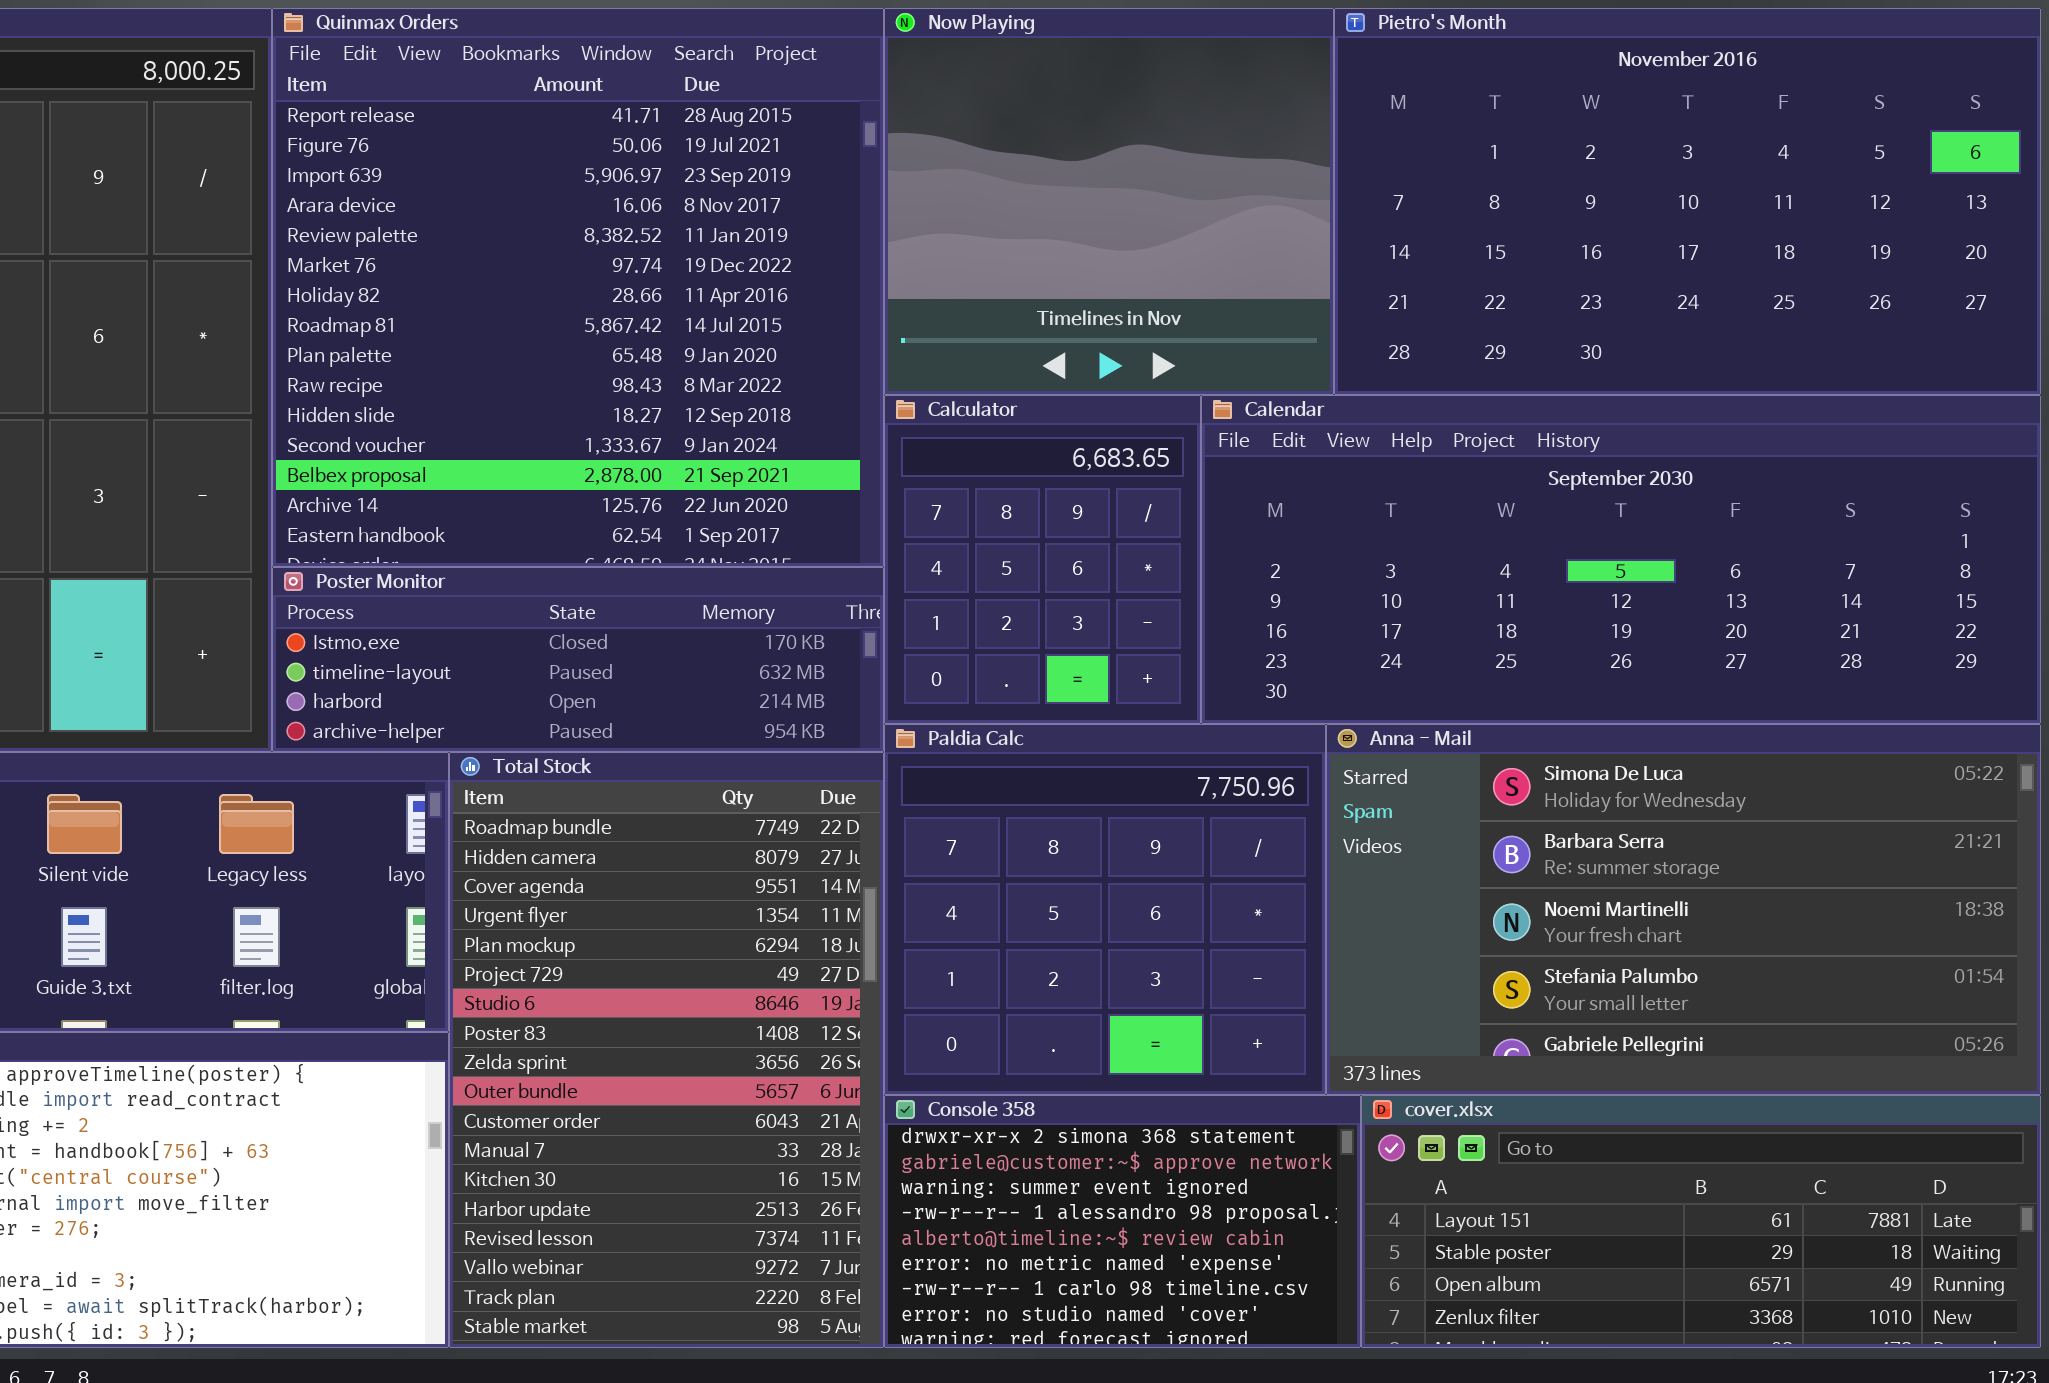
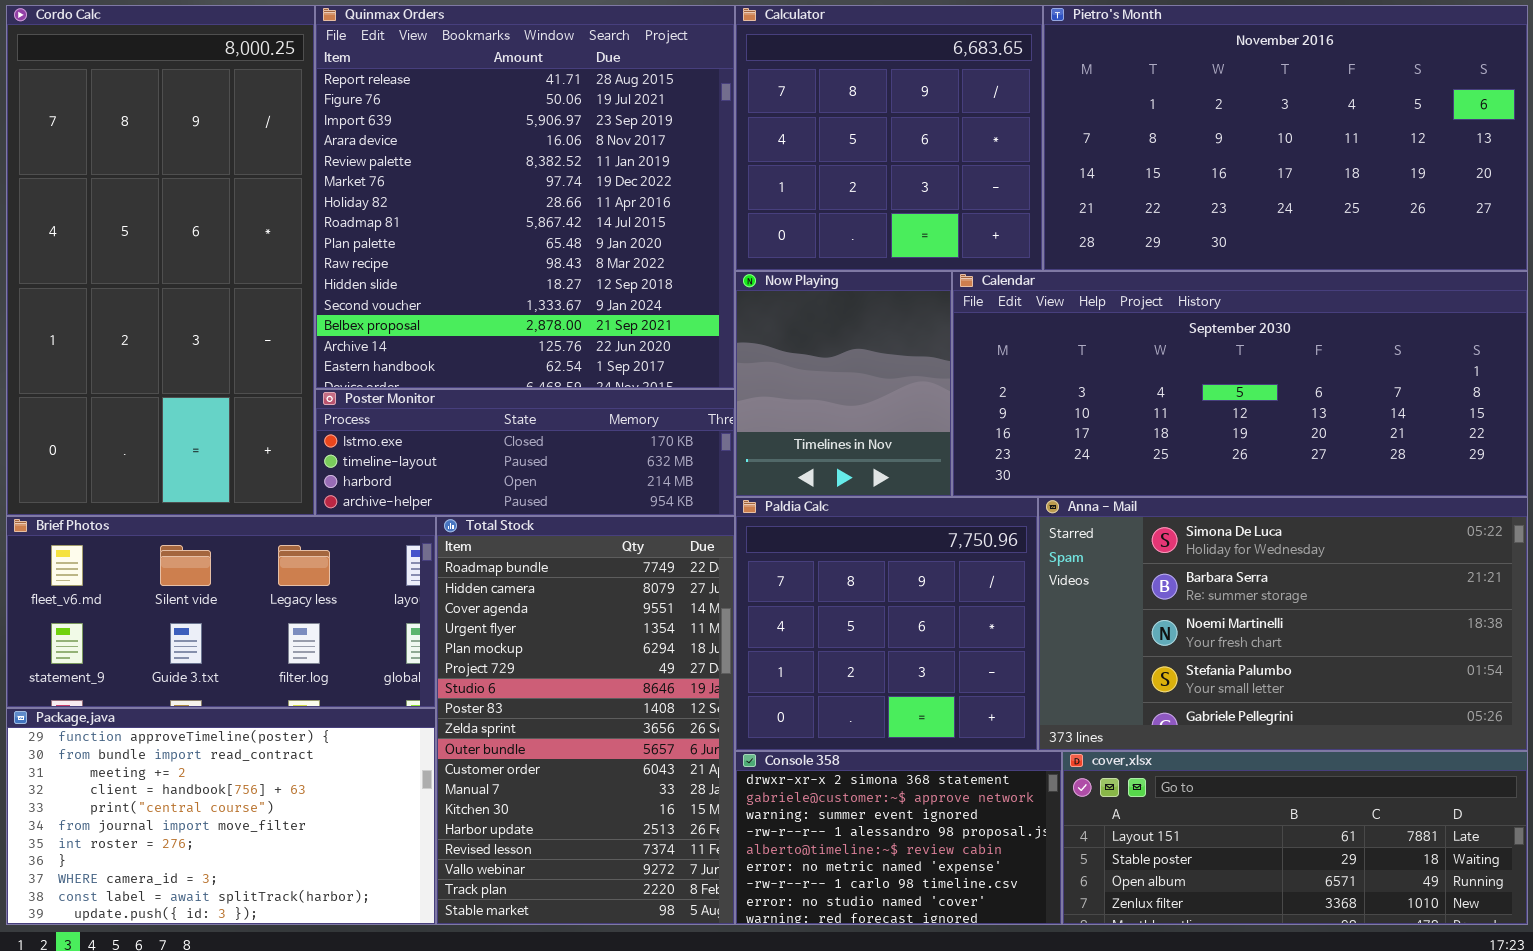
Now Playing: [884,8,1334,395] -> [735,271,952,497], moved, resized
Calculator: [884,395,1201,724] -> [735,5,1043,271], moved, resized

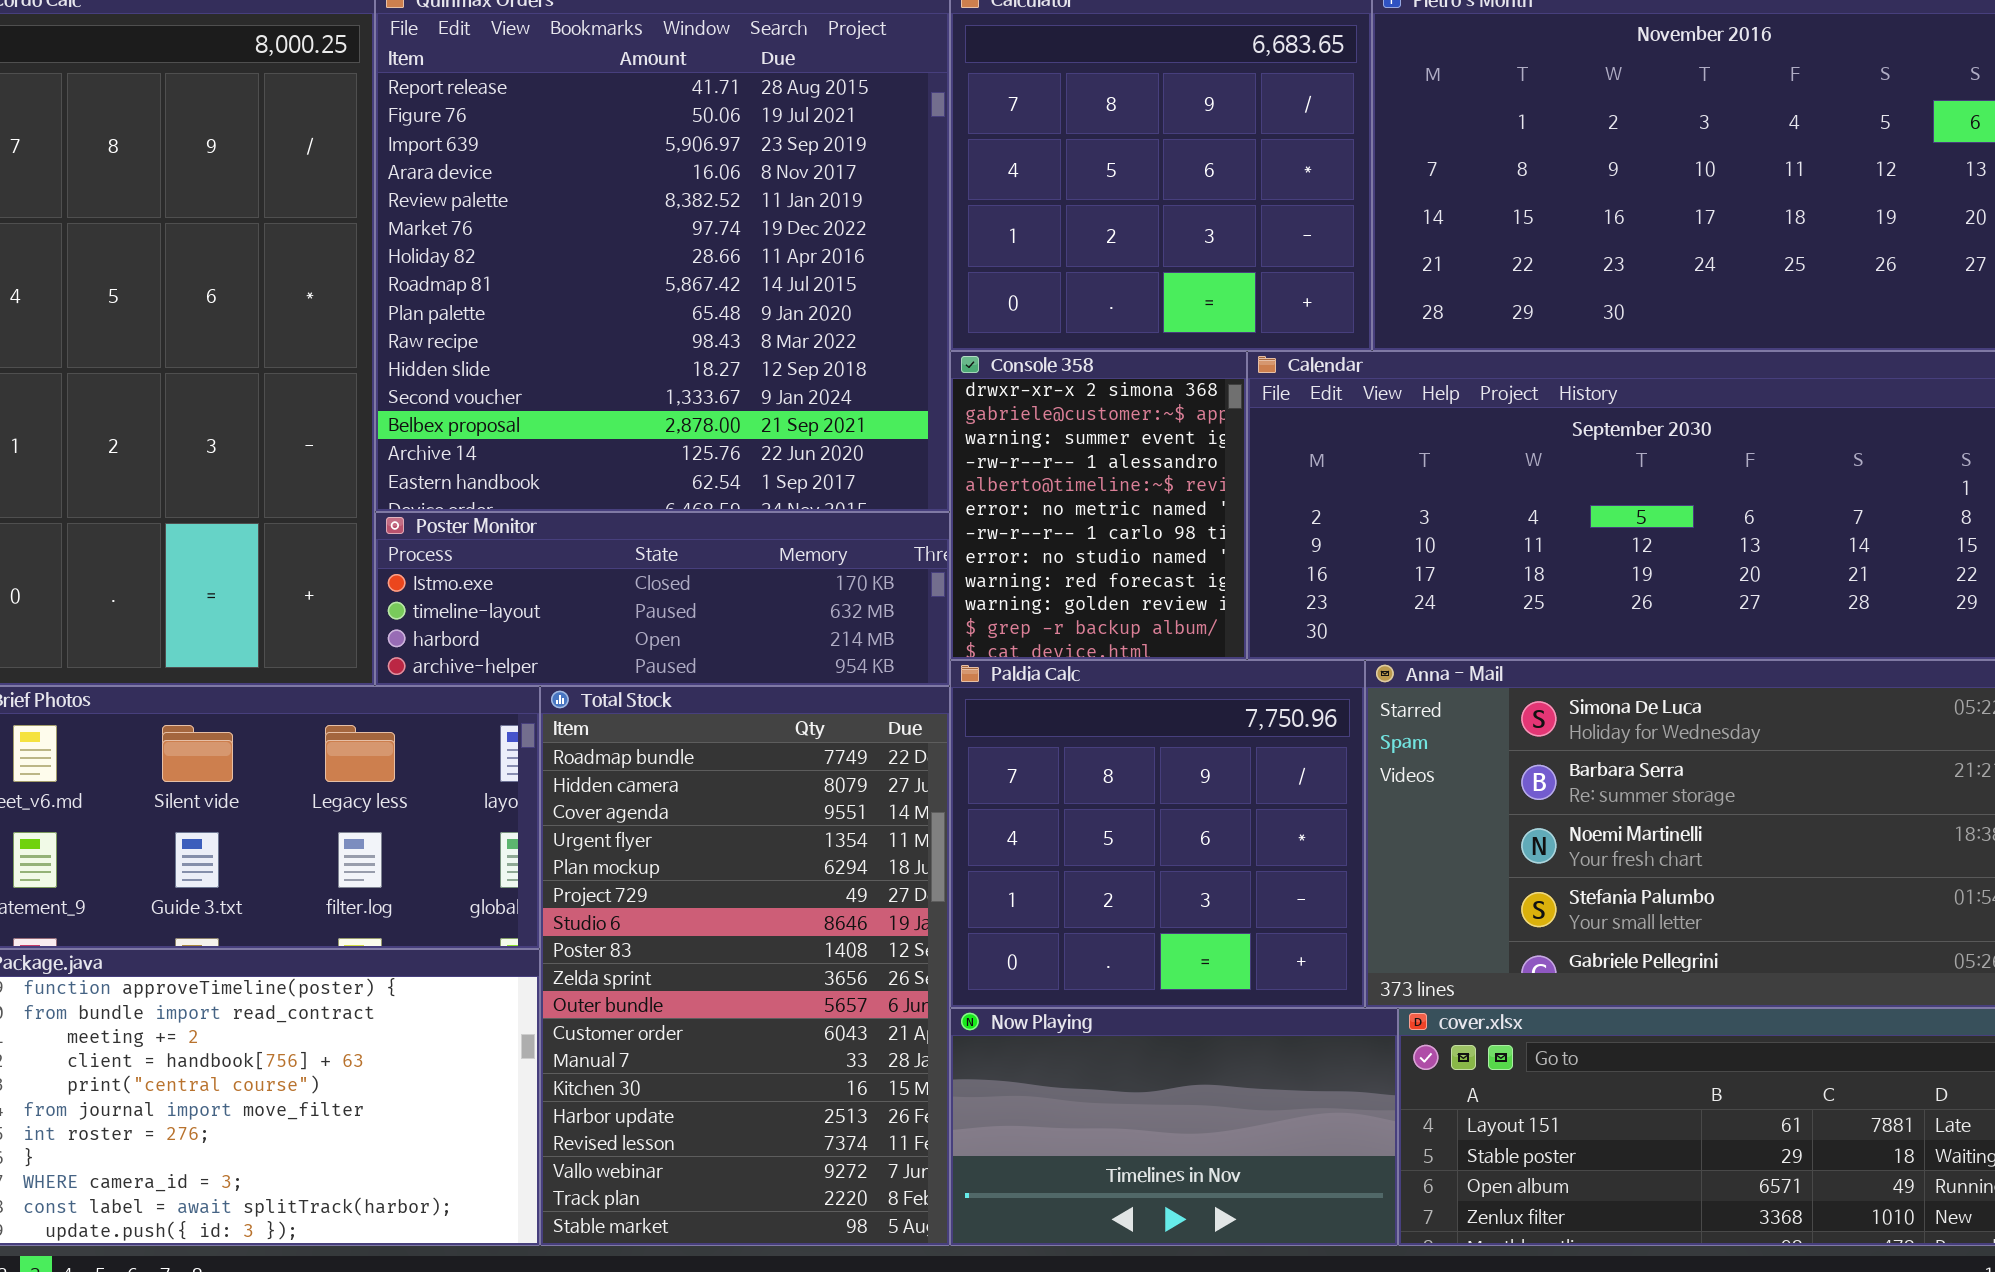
Now Playing: [735,271,952,497] -> [950,1008,1398,1246], moved, resized
Console 358: [735,751,1062,925] -> [950,351,1247,660], moved, resized

